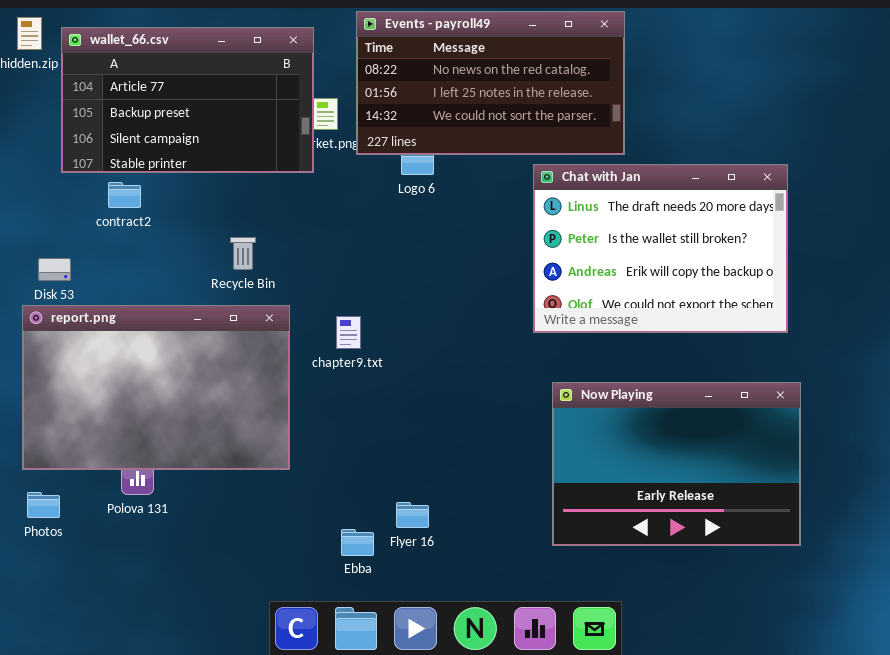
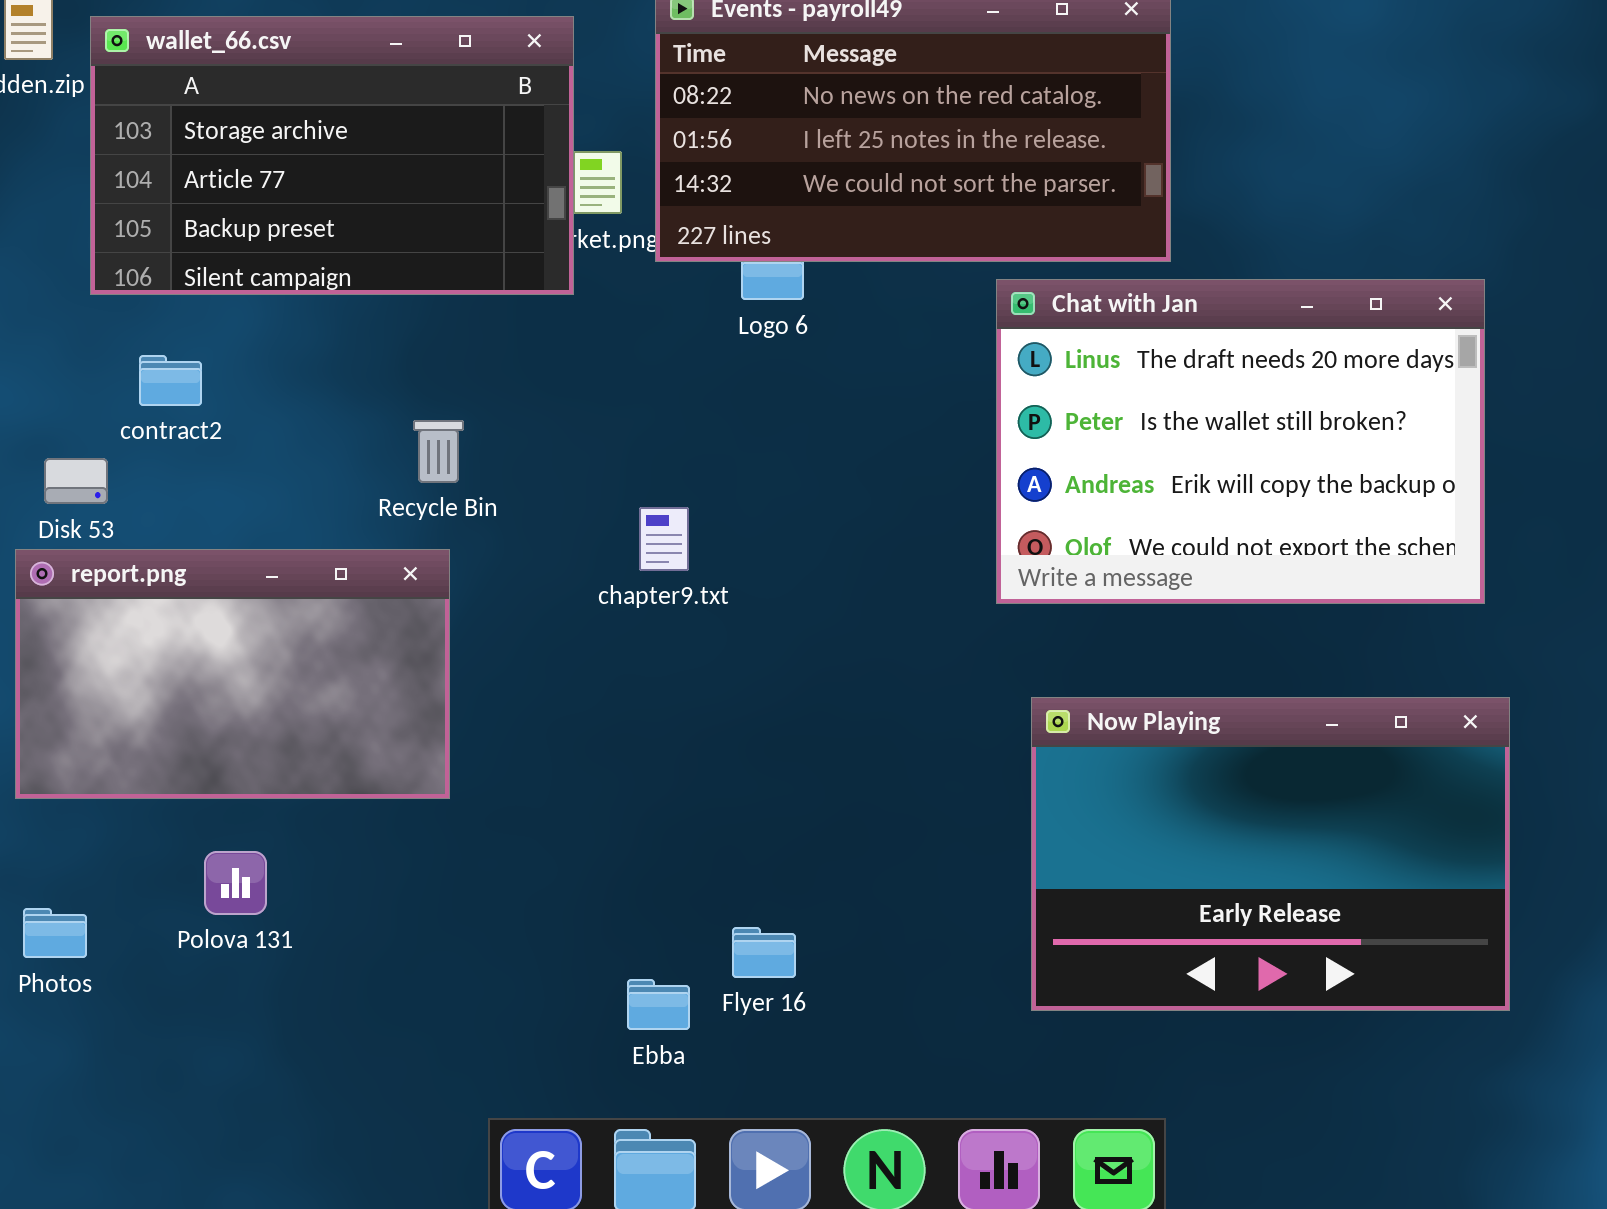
wallet_66.csv: [61,27,314,173] -> [90,16,574,295], scrolled up 1 row
contract2: [108,182,141,208] -> [139,355,202,406], moved
report.png: [22,305,290,470] -> [15,549,450,799], resized
chapter9.txt: [336,316,361,349] -> [639,507,689,571], moved

